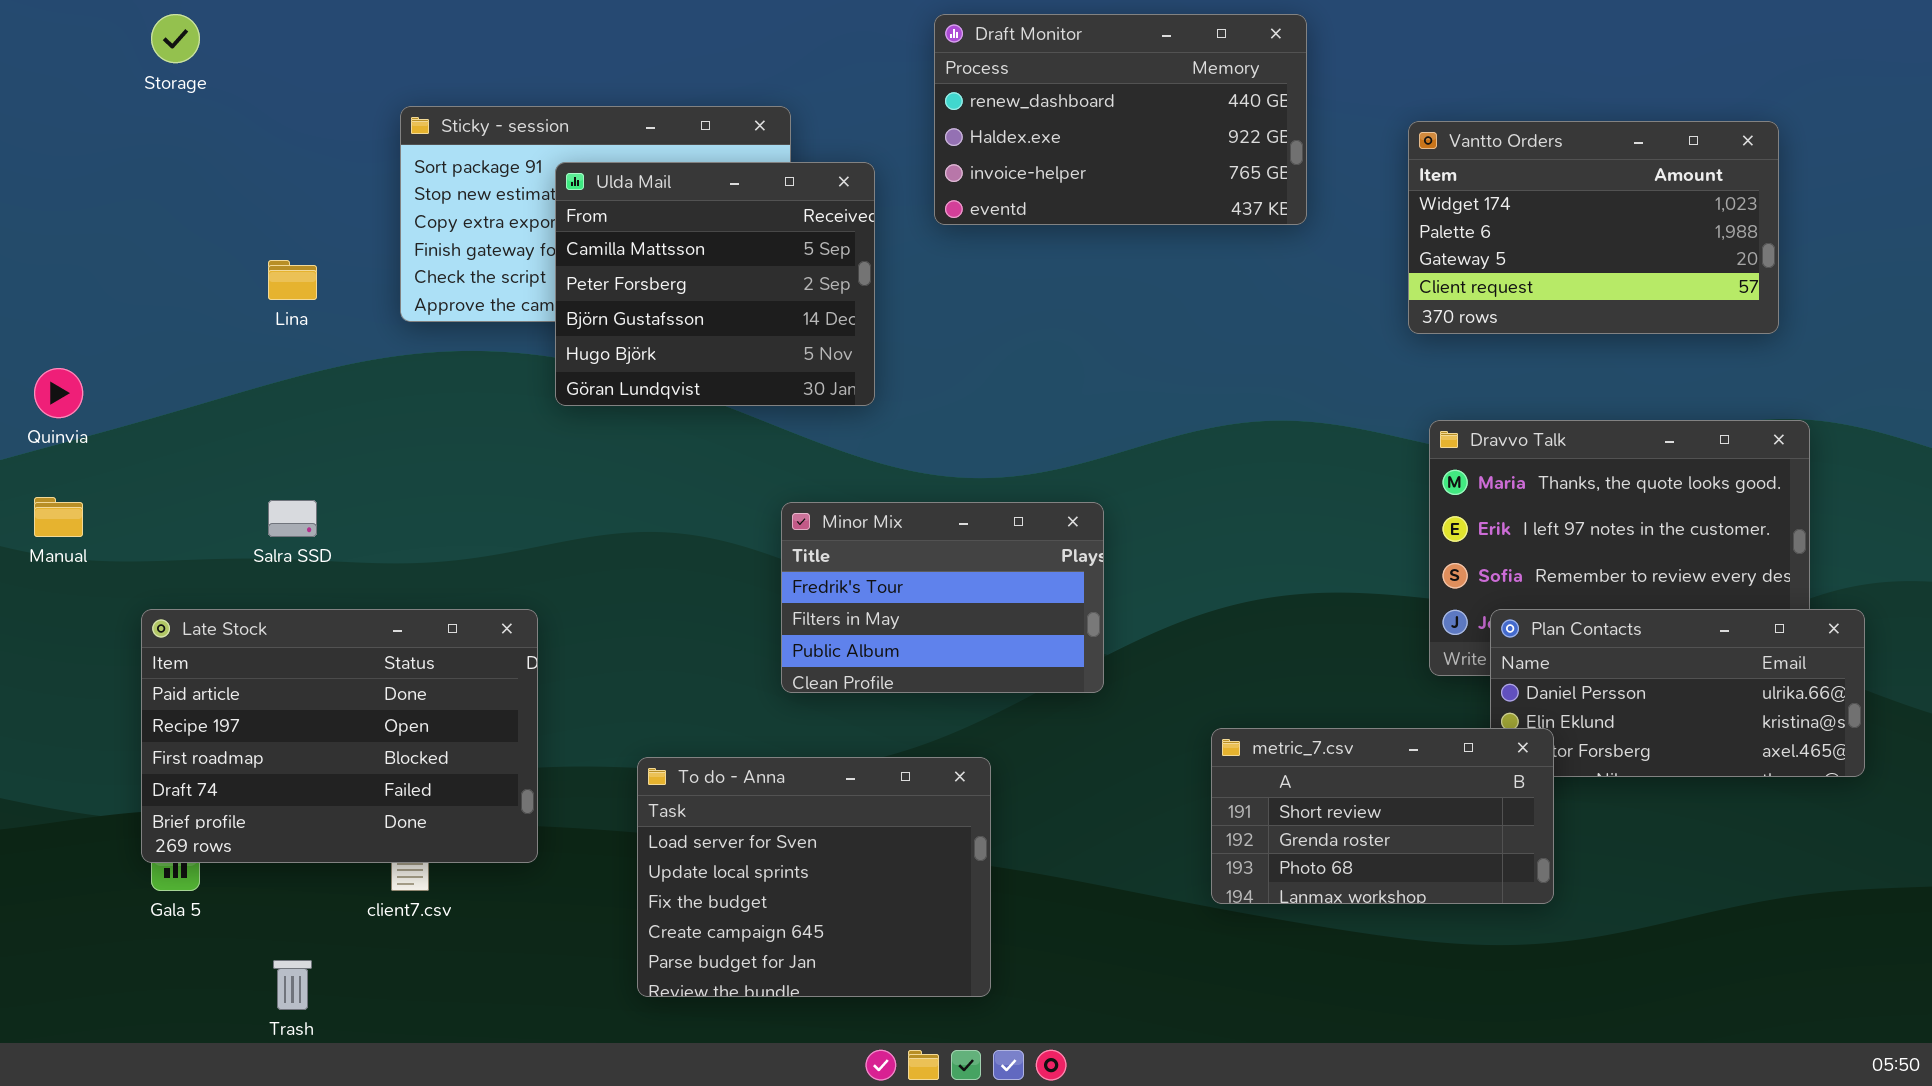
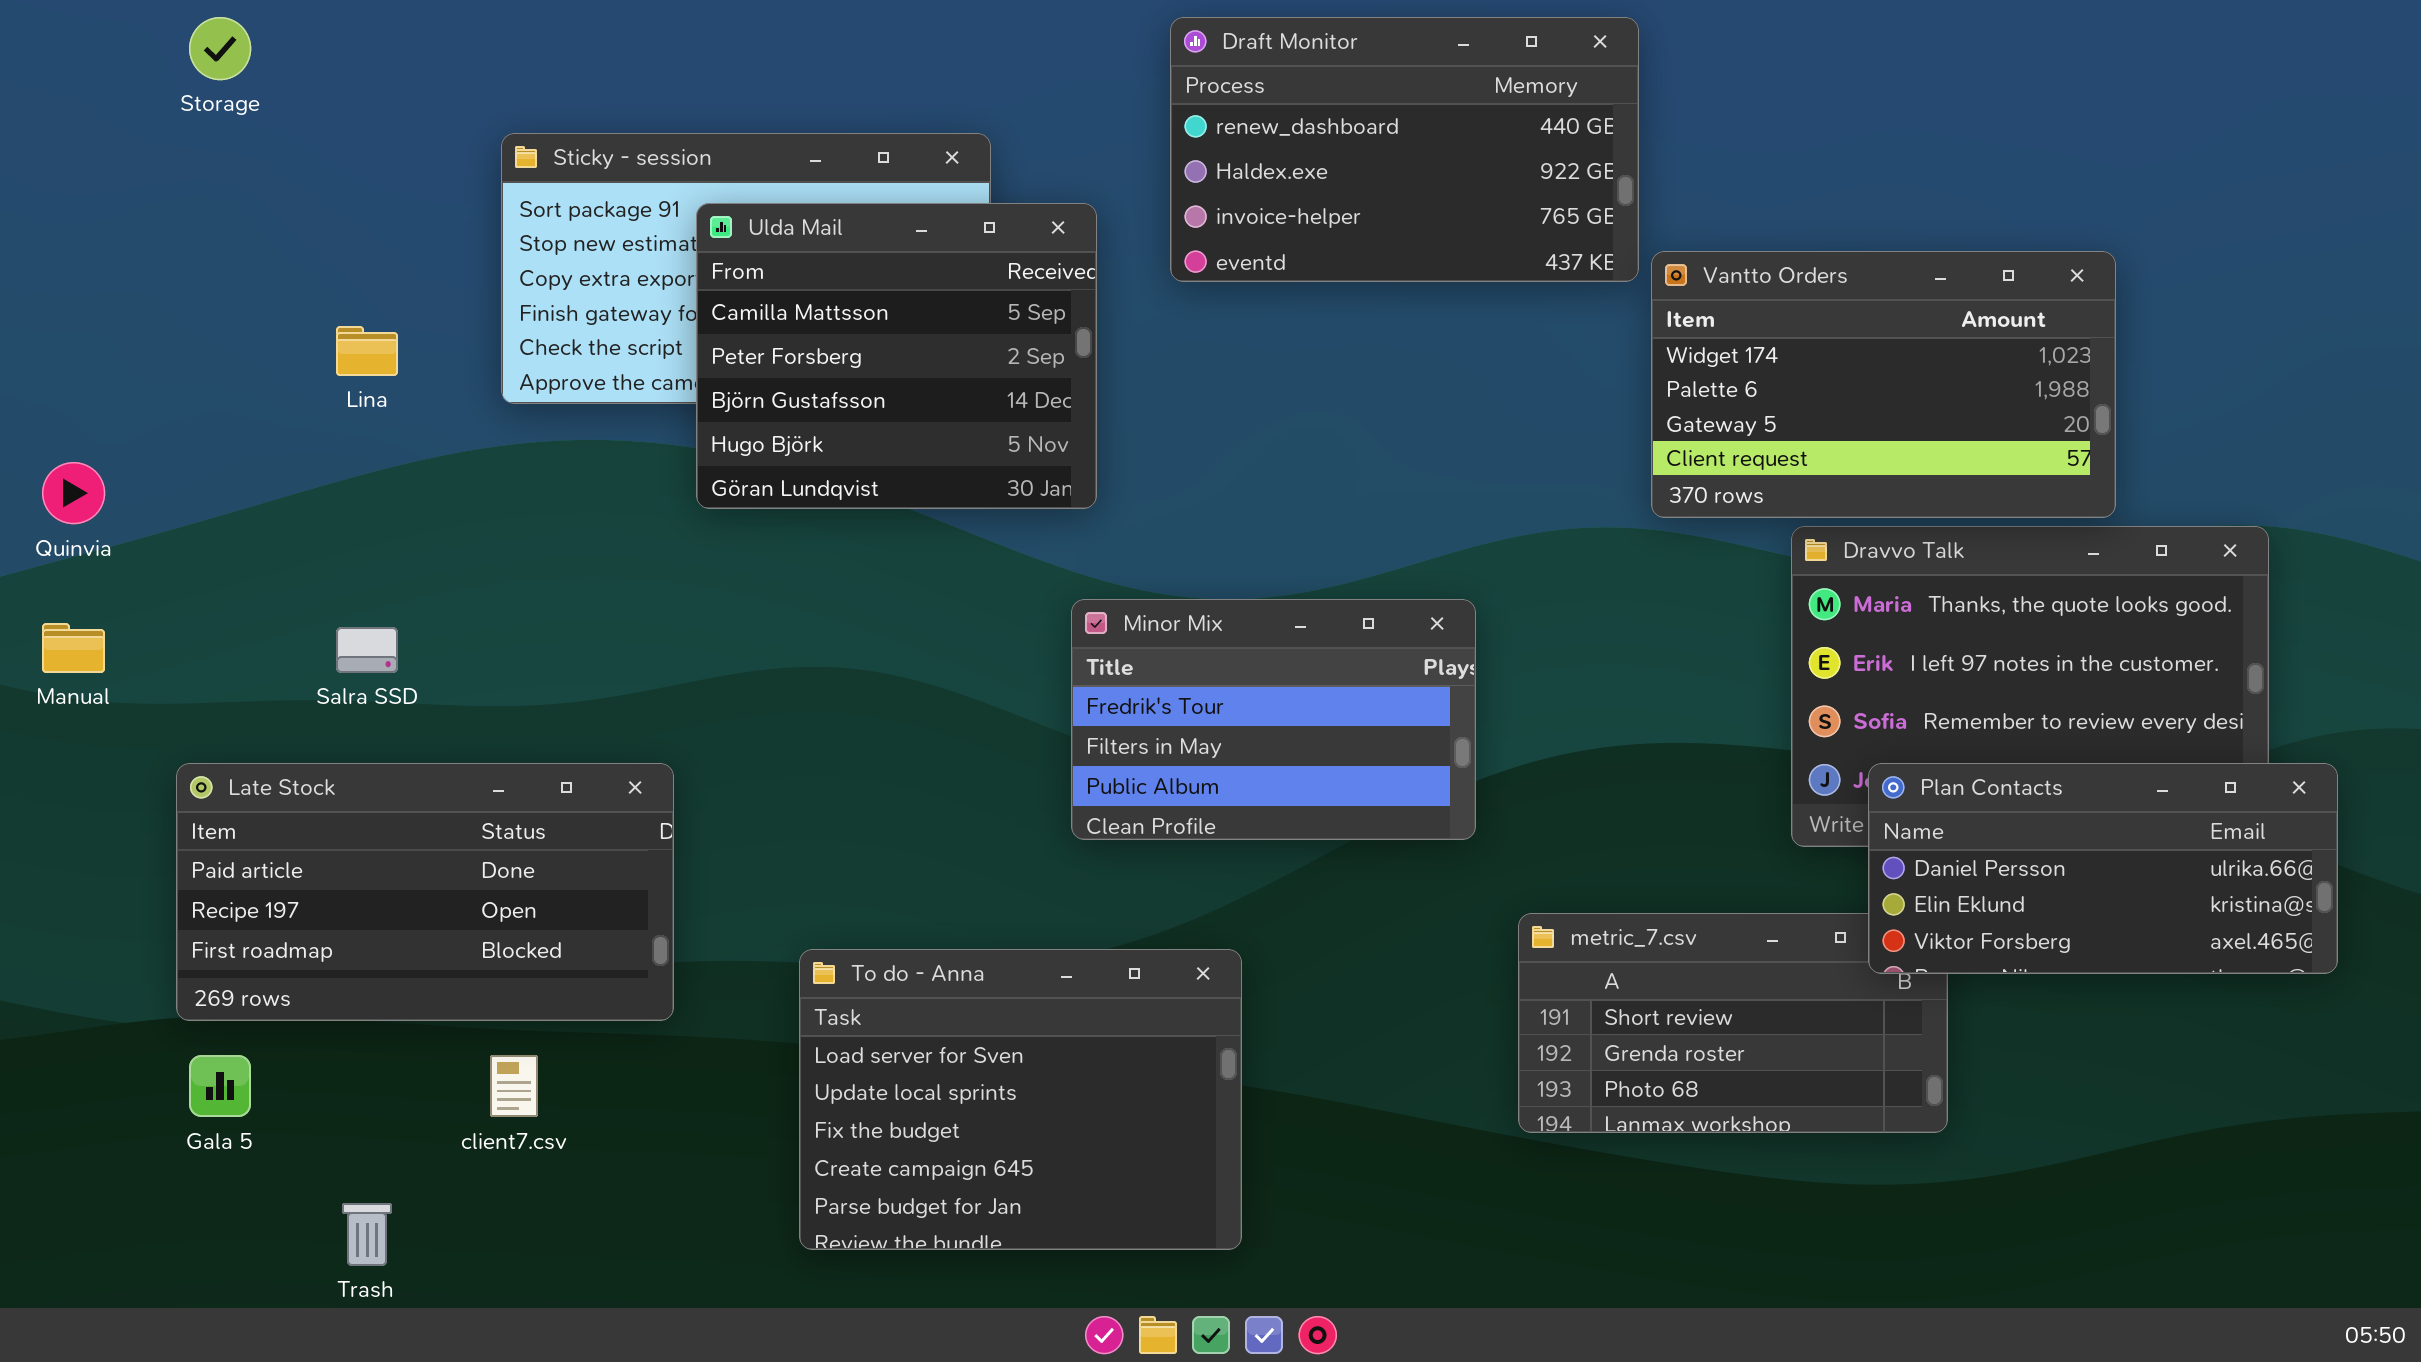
Vantto Orders: [1408,121,1779,334] -> [1651,251,2116,518], moved
Minor Mix: [781,502,1104,693] -> [1071,599,1476,840], moved
Late Stock: [141,609,538,863] -> [176,763,674,1021], resized
Plan Contacts: [1490,609,1865,777] -> [1868,763,2338,974], raised

